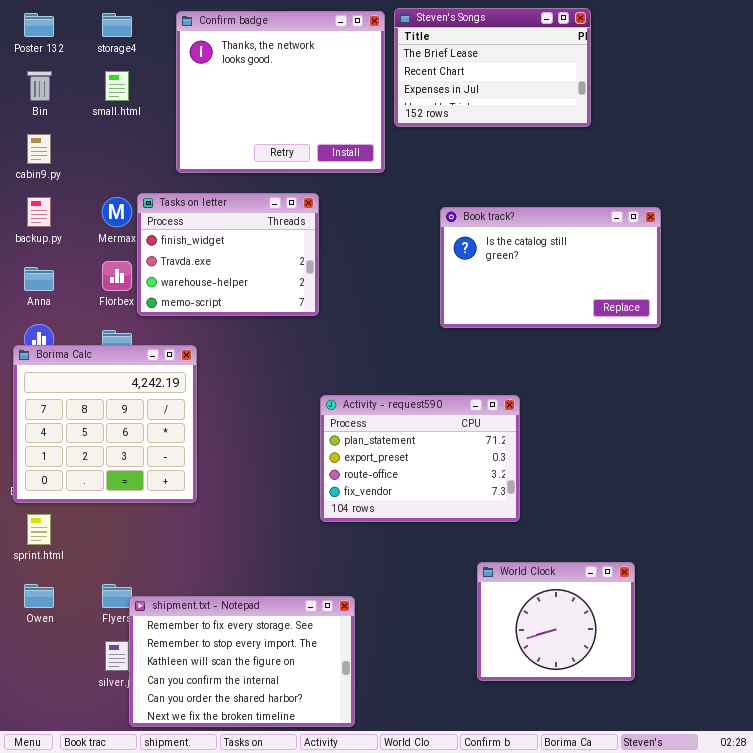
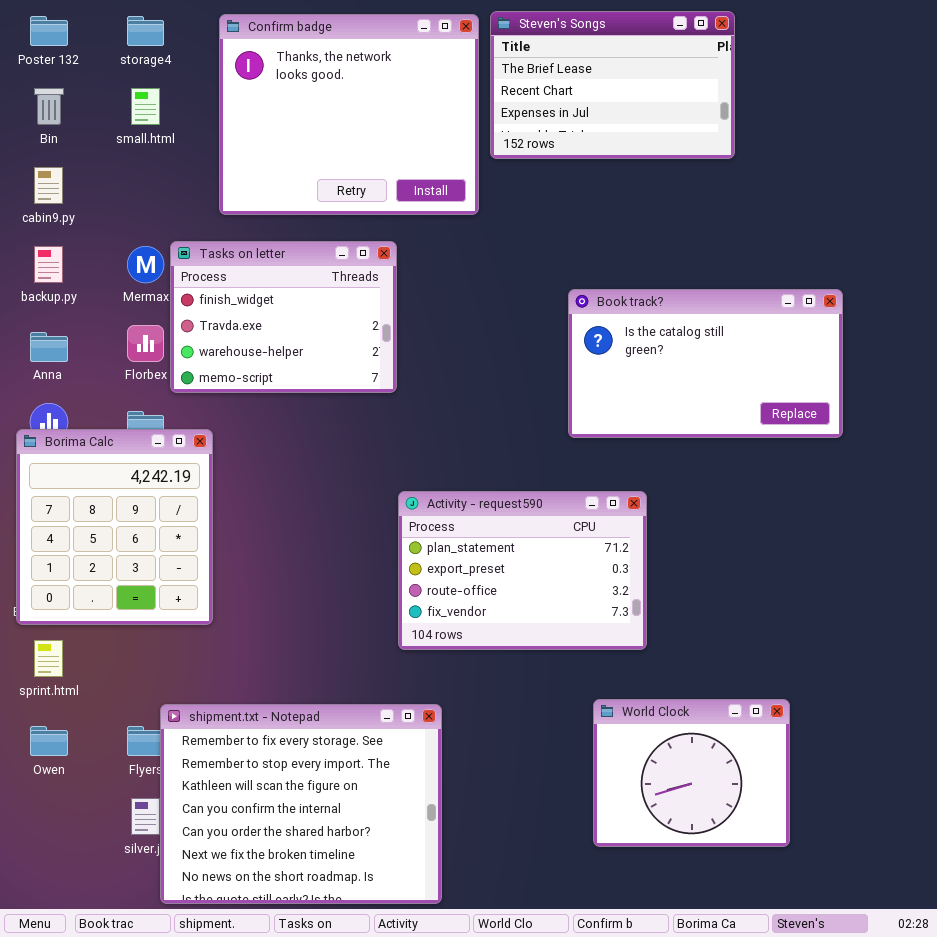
Book track?: [440,207,661,328] -> [568,289,843,438], moved
Borima Calc: [13,345,197,503] -> [16,429,213,625], resized
shipment.txt - Notepad: [129,596,355,727] -> [160,704,442,904], resized

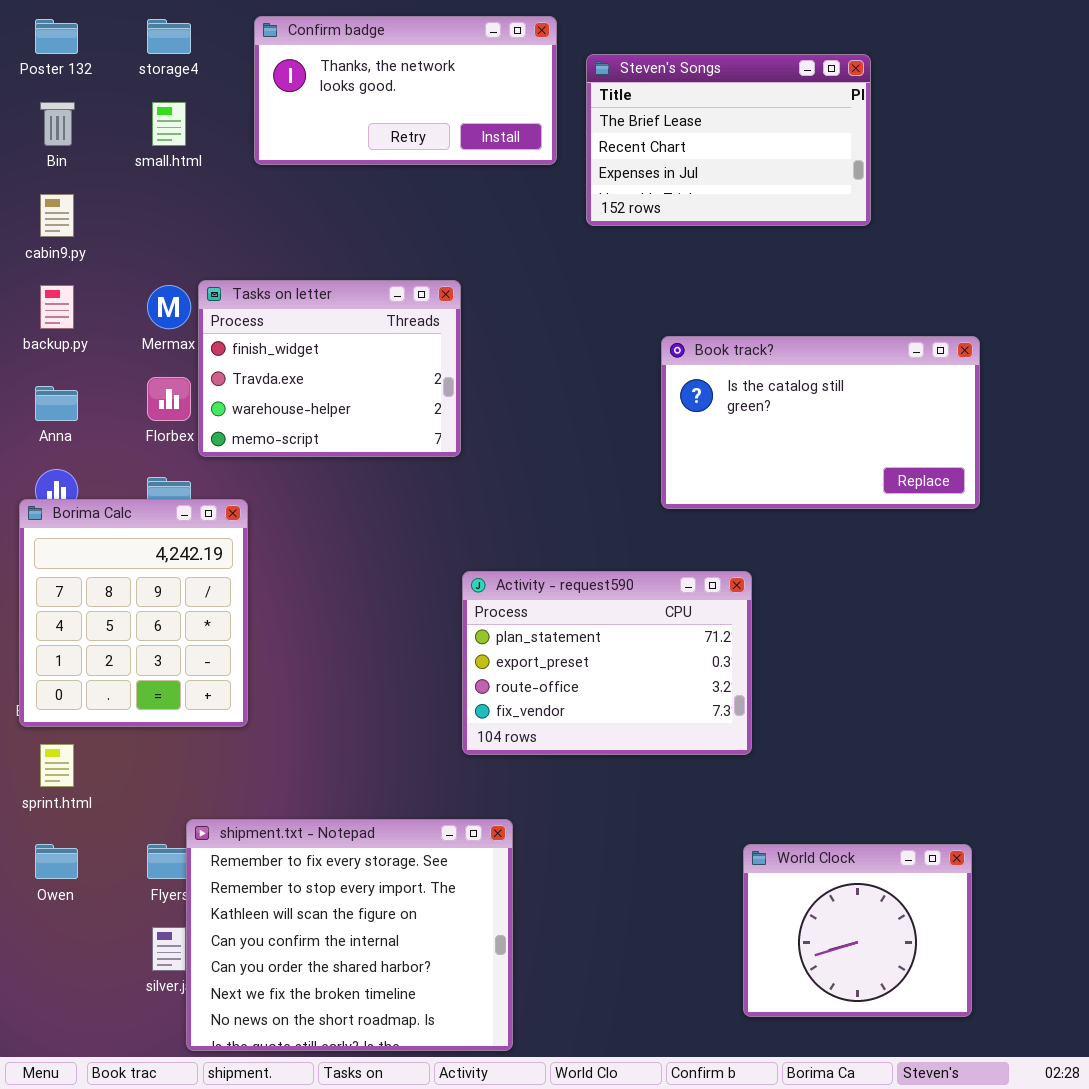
Steven's Songs: [490,11,735,159] -> [586,54,871,226], moved
Confirm badge: [219,14,479,215] -> [254,16,557,165], resized
World Clock: [593,699,790,847] -> [743,844,972,1017], moved

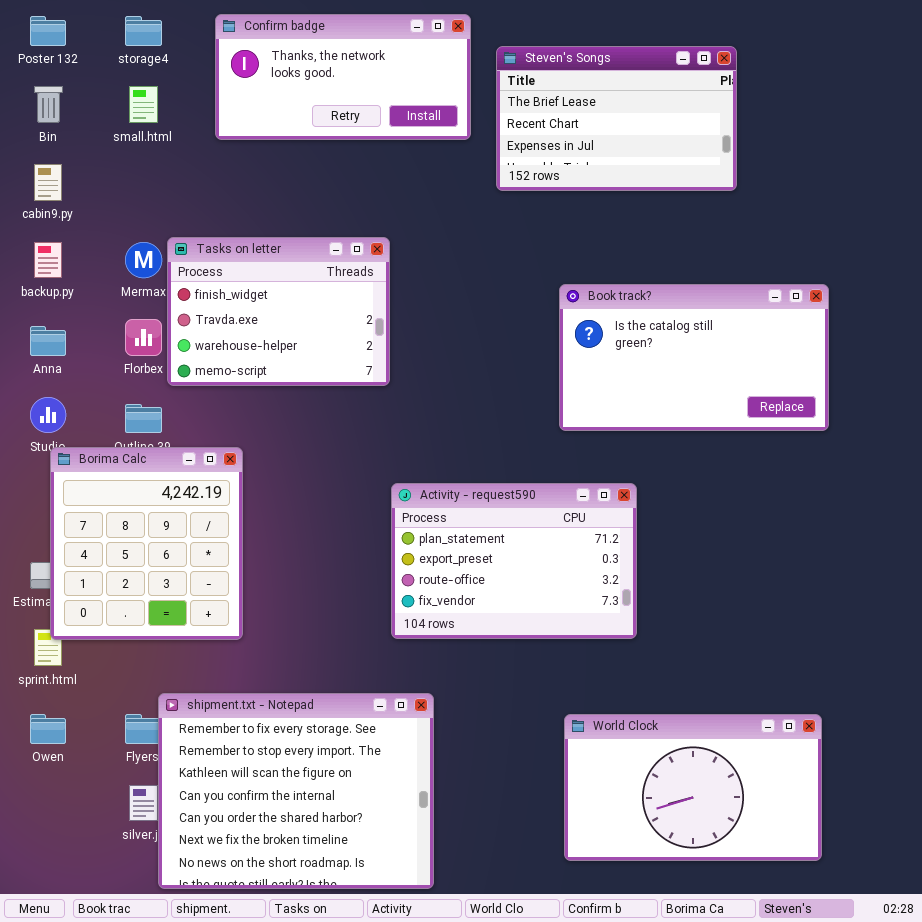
Borima Calc: [19,499,248,727] -> [50,447,243,640], moved
World Clock: [743,844,972,1017] -> [564,714,822,861], resized

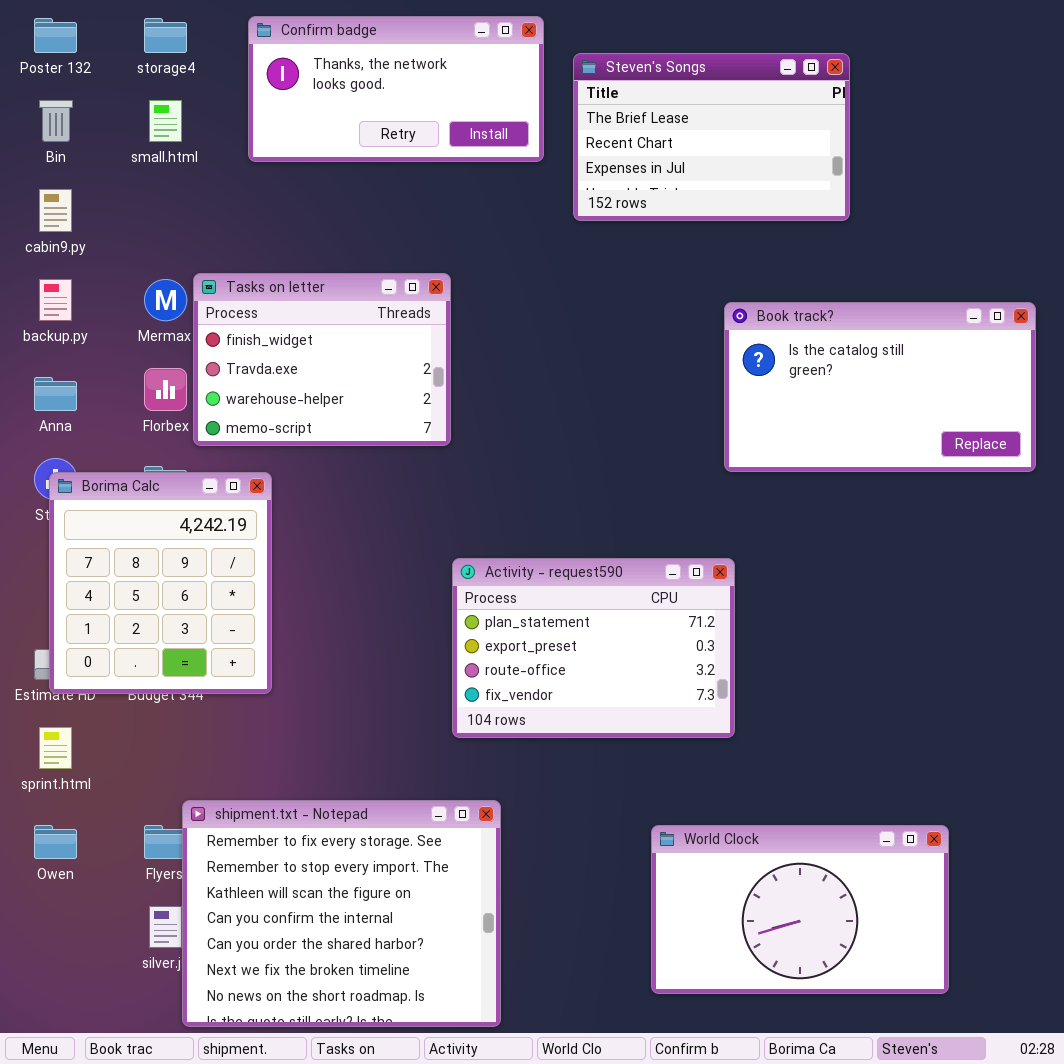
Book track?: [559,284,829,431] -> [724,302,1036,472], moved
Borima Calc: [50,447,243,640] -> [49,472,272,694], moved

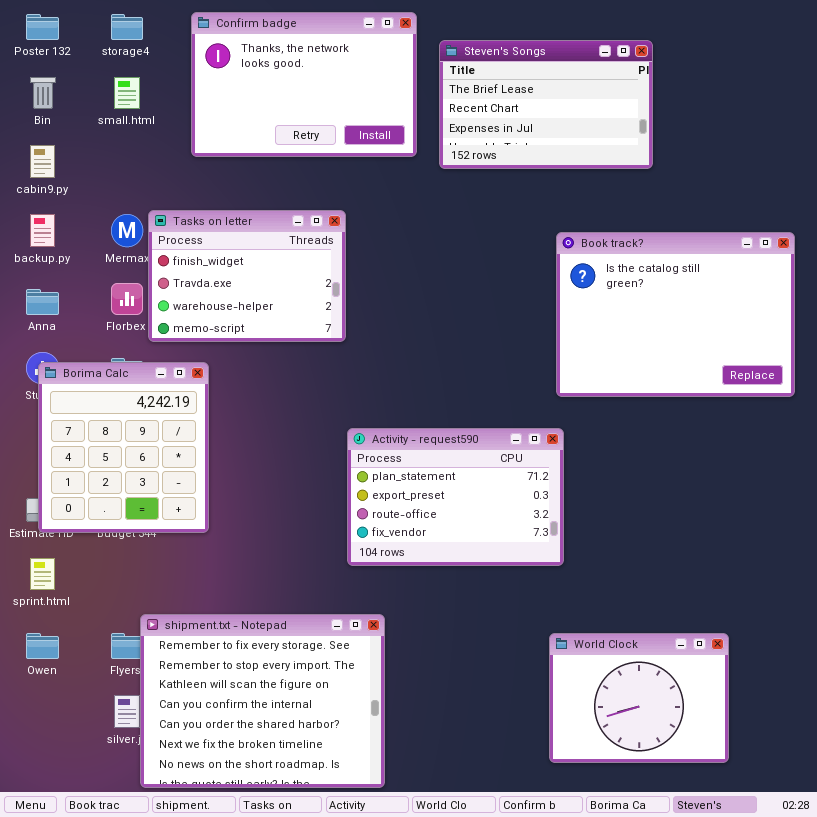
Confirm badge: [248,16,544,162] -> [191,12,417,157], resized
Book track?: [724,302,1036,472] -> [556,232,795,397], resized
World Clock: [651,825,949,994] -> [549,633,729,763], resized

